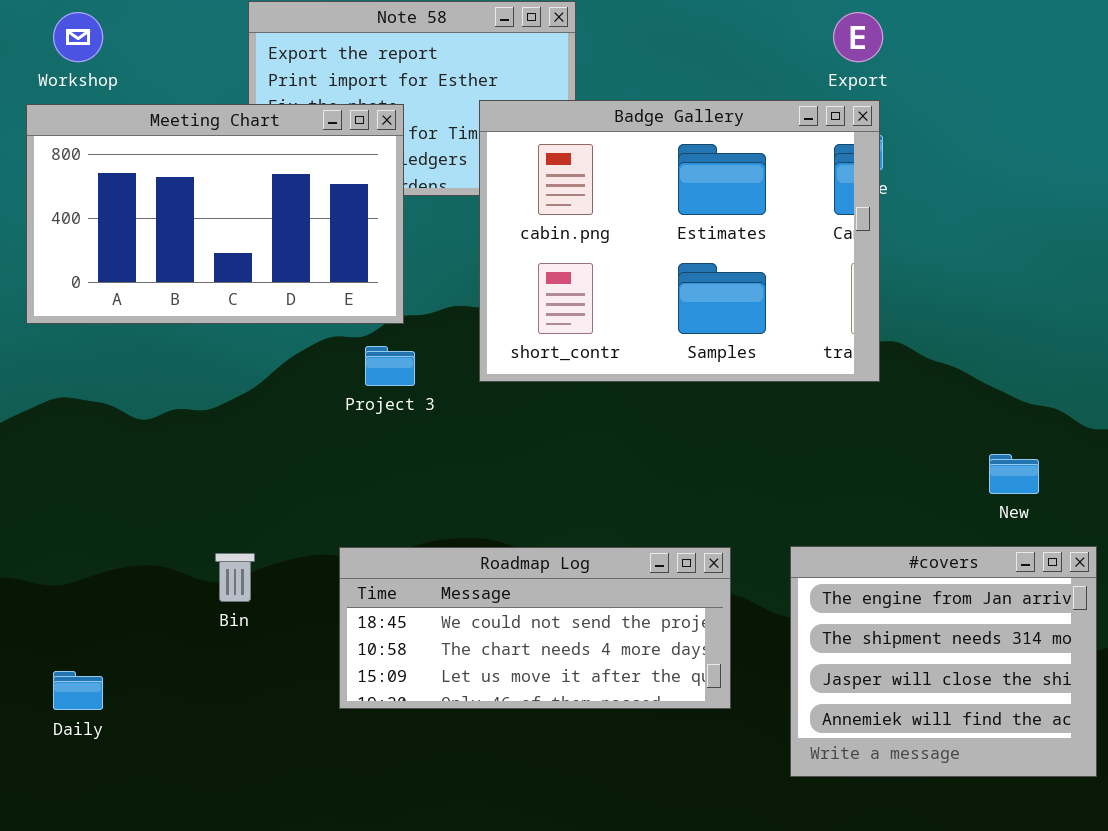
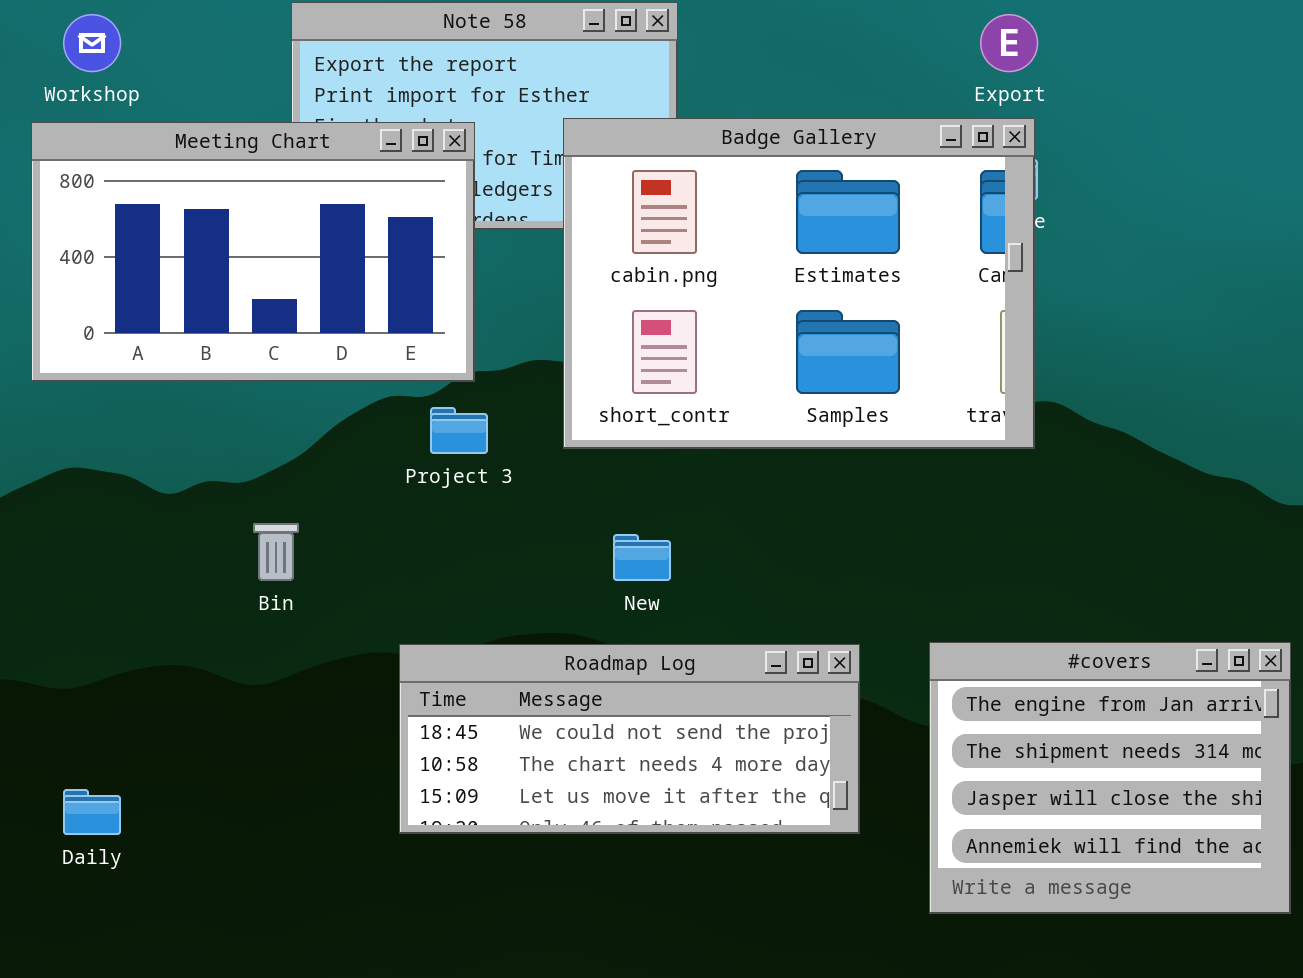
New: [989,454,1039,494] -> [613,534,671,581], moved
Bin: [215,553,255,602] -> [253,523,299,581], moved

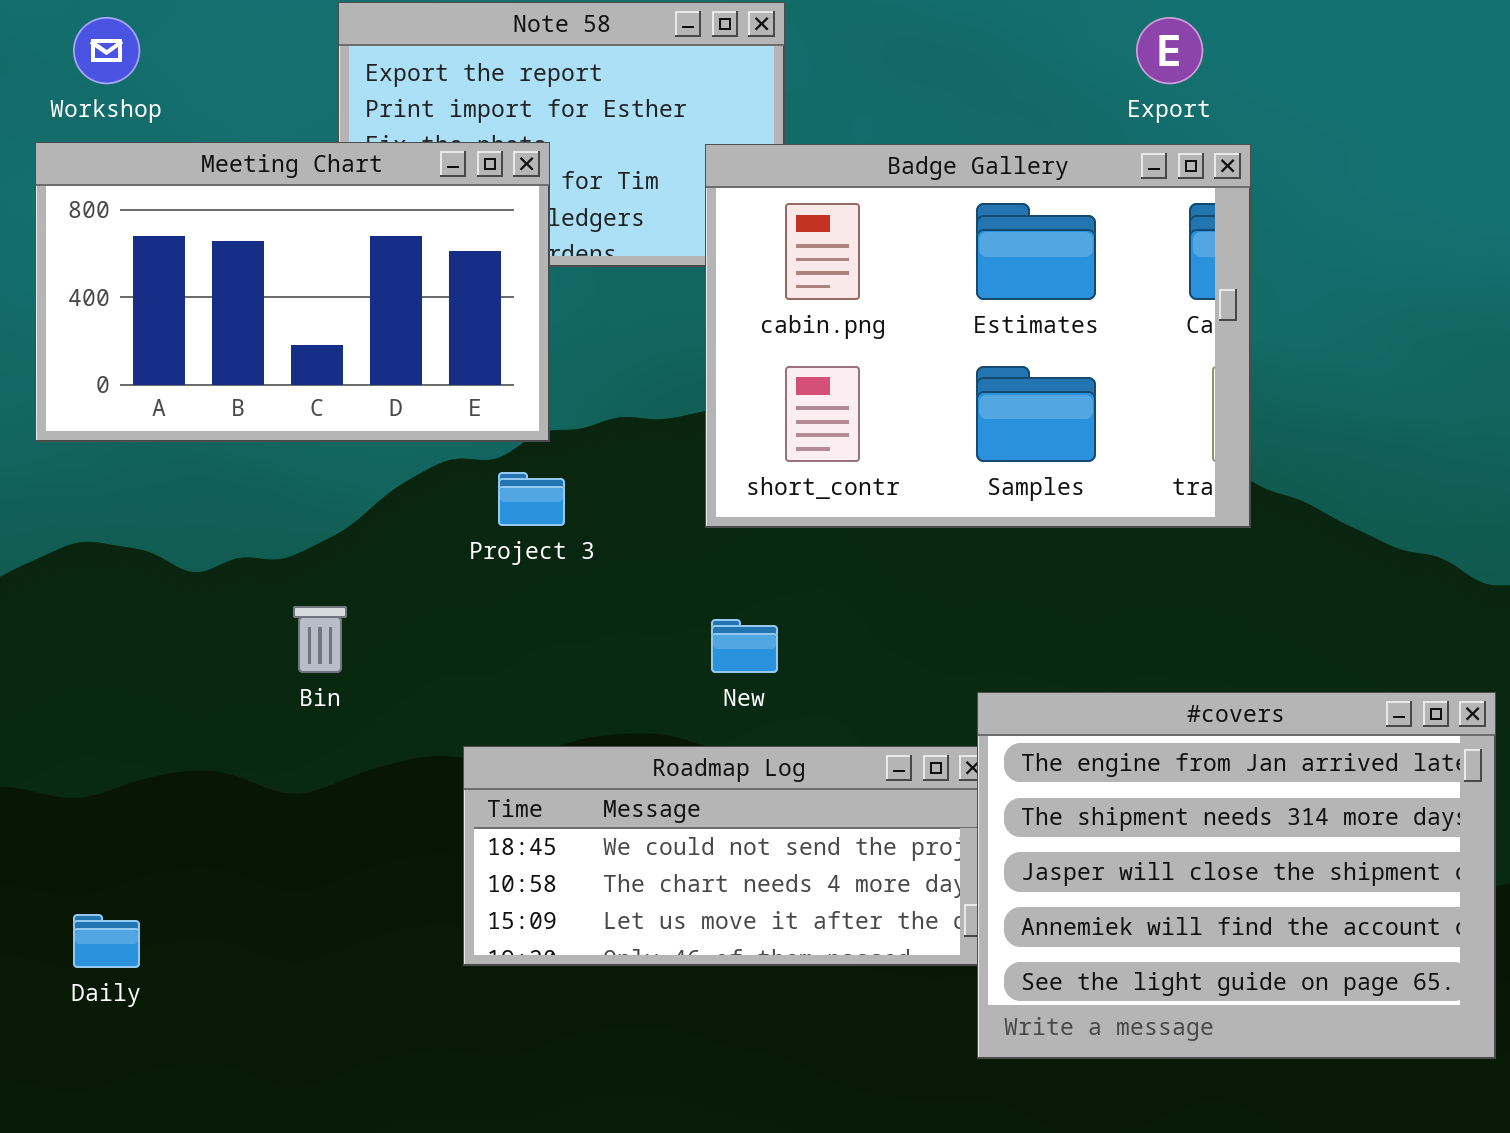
Badge Gallery: [563,118,1035,449] -> [705,144,1251,528], moved
#covers: [929,642,1291,914] -> [977,692,1496,1059], resized

